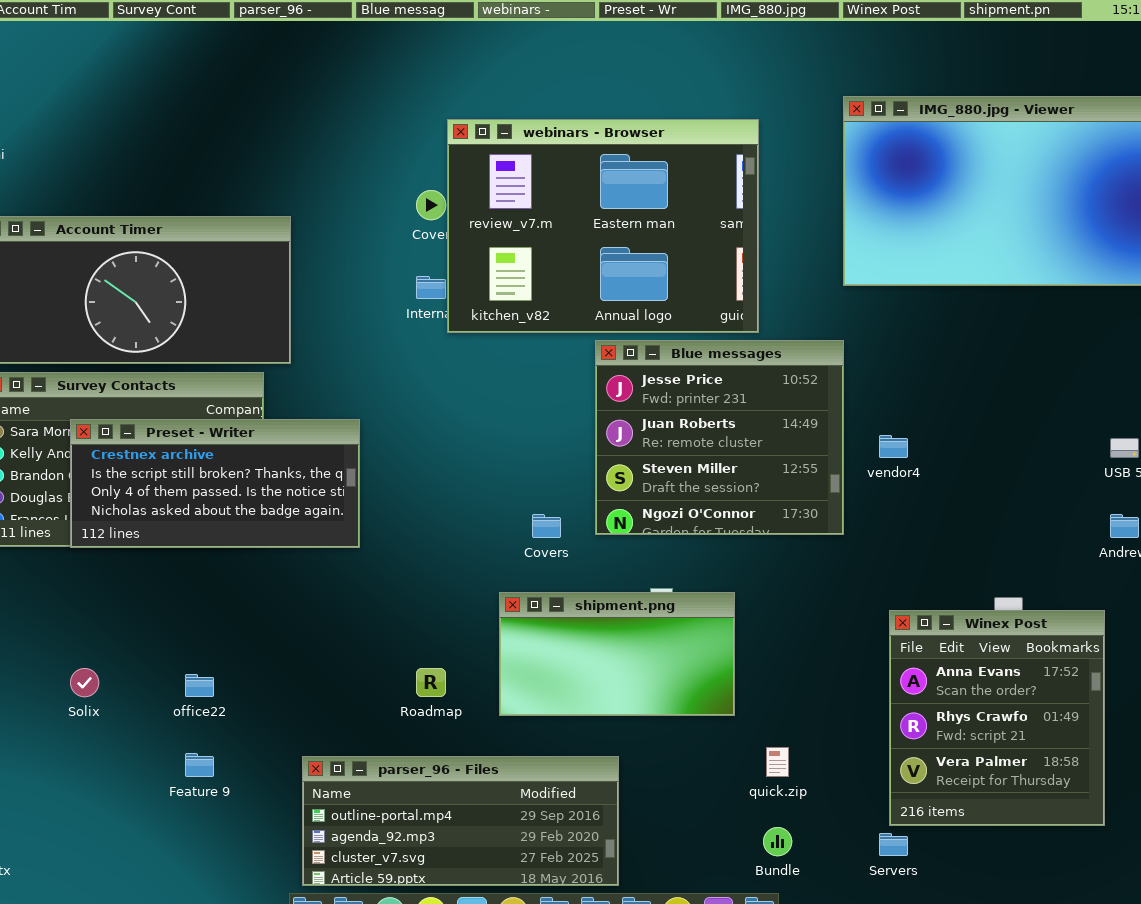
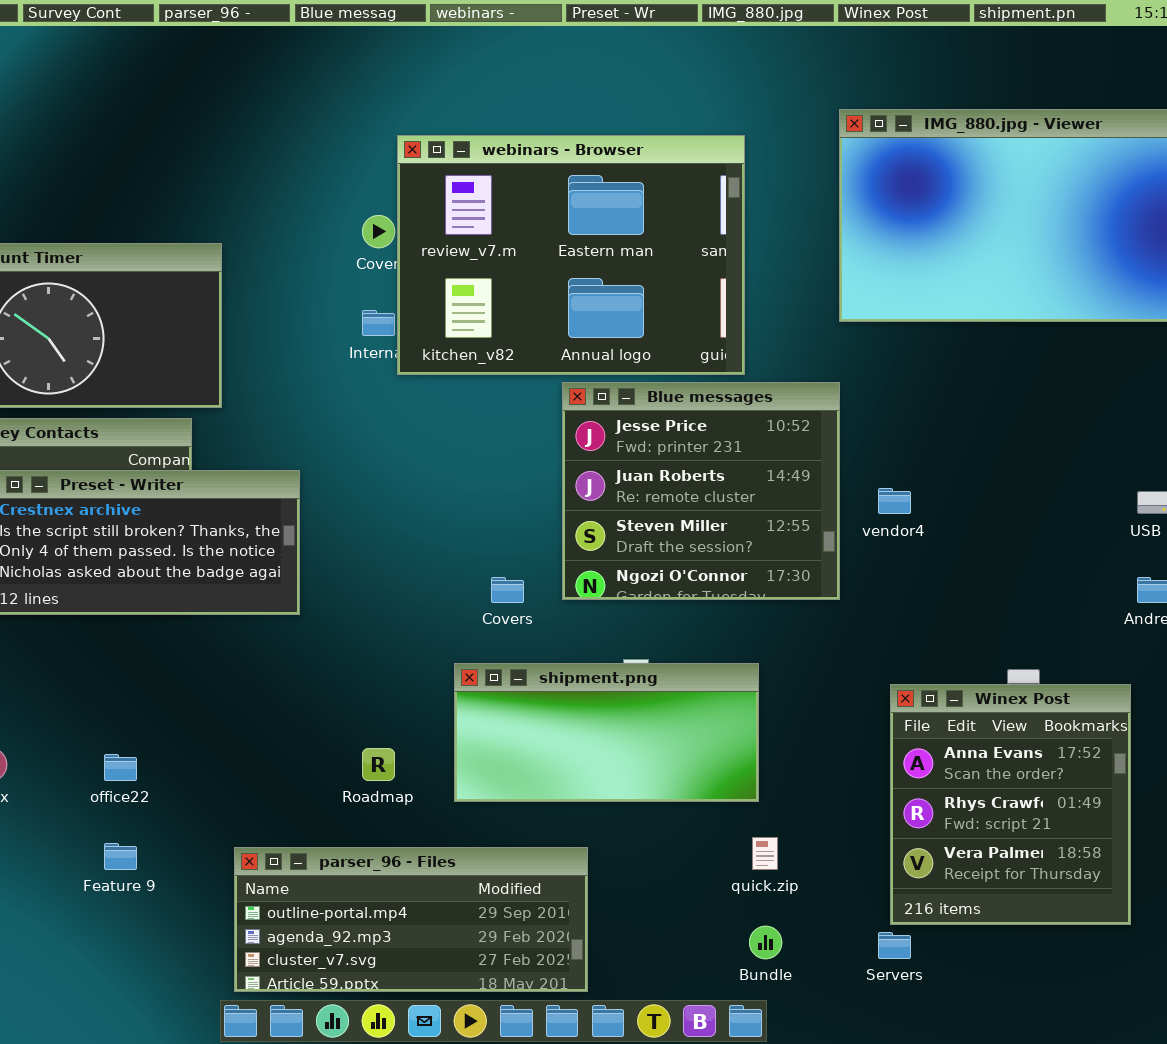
shipment.png: [499,592,735,716] -> [454,663,759,802], resized

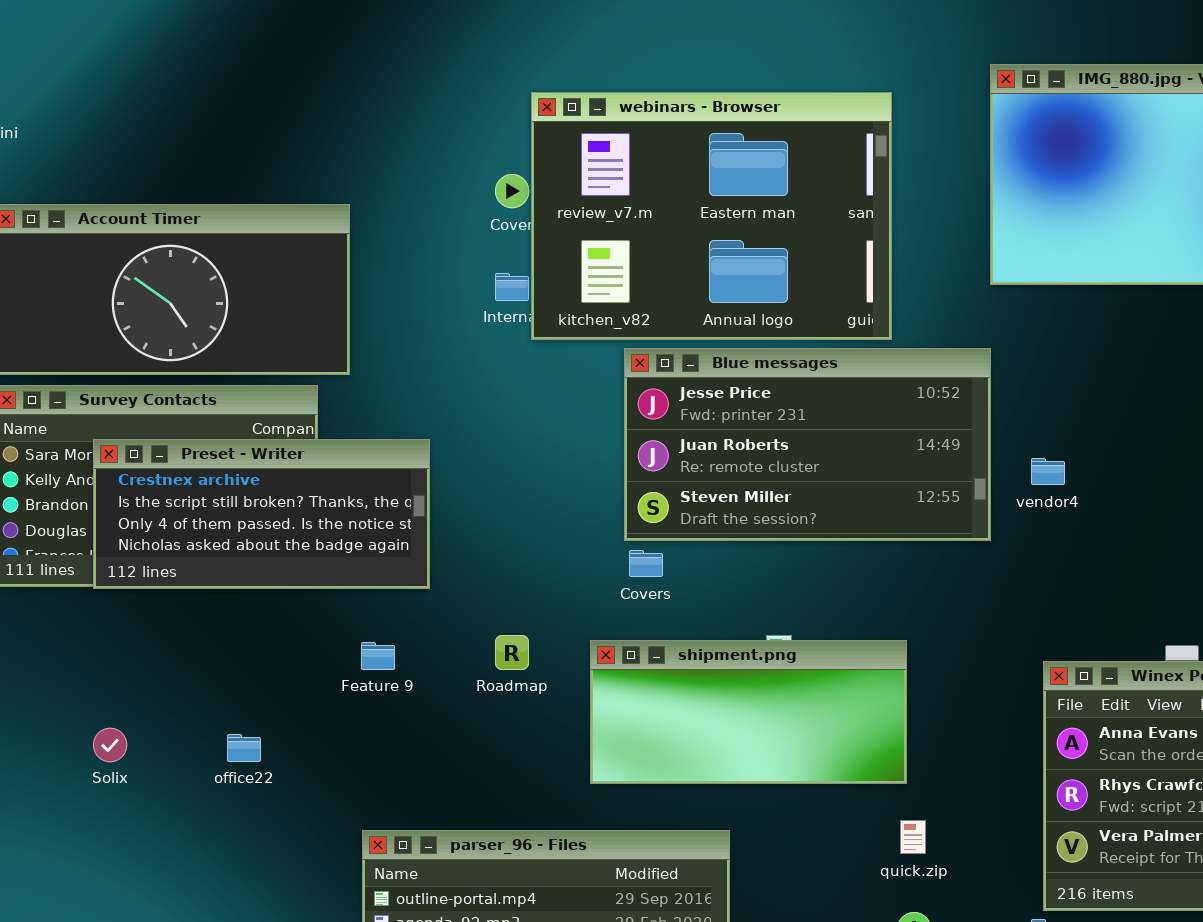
Blue messages: [562,382,840,600] -> [624,348,991,541], resized
Roadmap: [362,748,395,781] -> [495,635,529,670], moved
Feature 9: [104,843,137,870] -> [361,642,395,670], moved

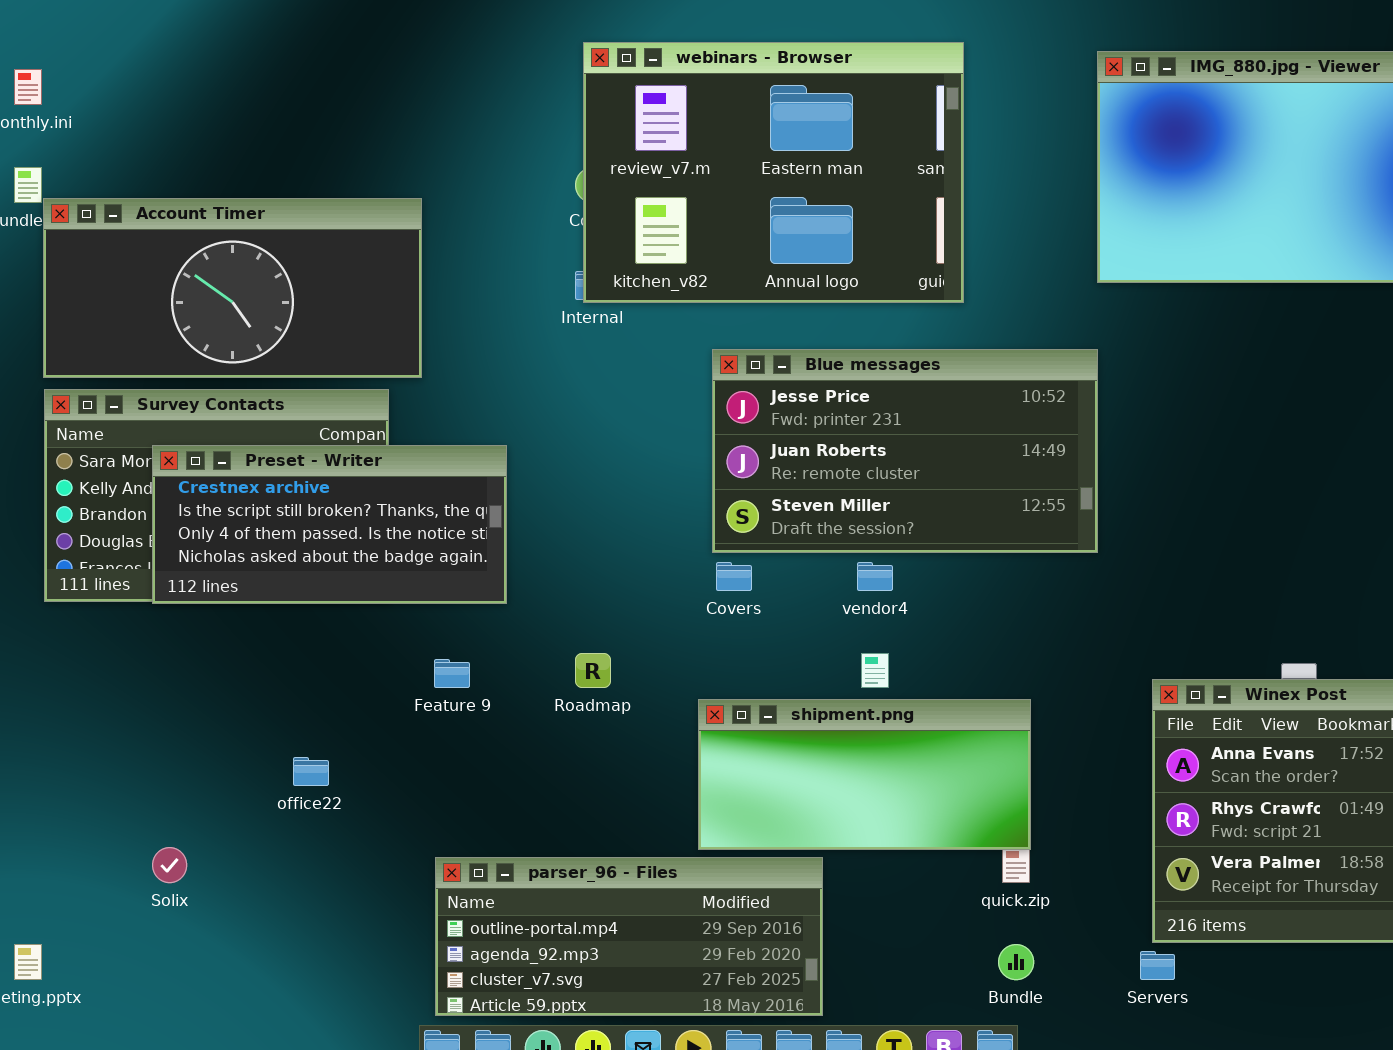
webinars - Browser: [531,92,892,340] -> [583,42,964,303], moved
vendor4: [1031,458,1065,485] -> [857,562,893,591], moved
shipment.png: [590,640,907,784] -> [698,699,1031,850], moved
Solix: [93,728,127,762] -> [152,847,187,883], moved

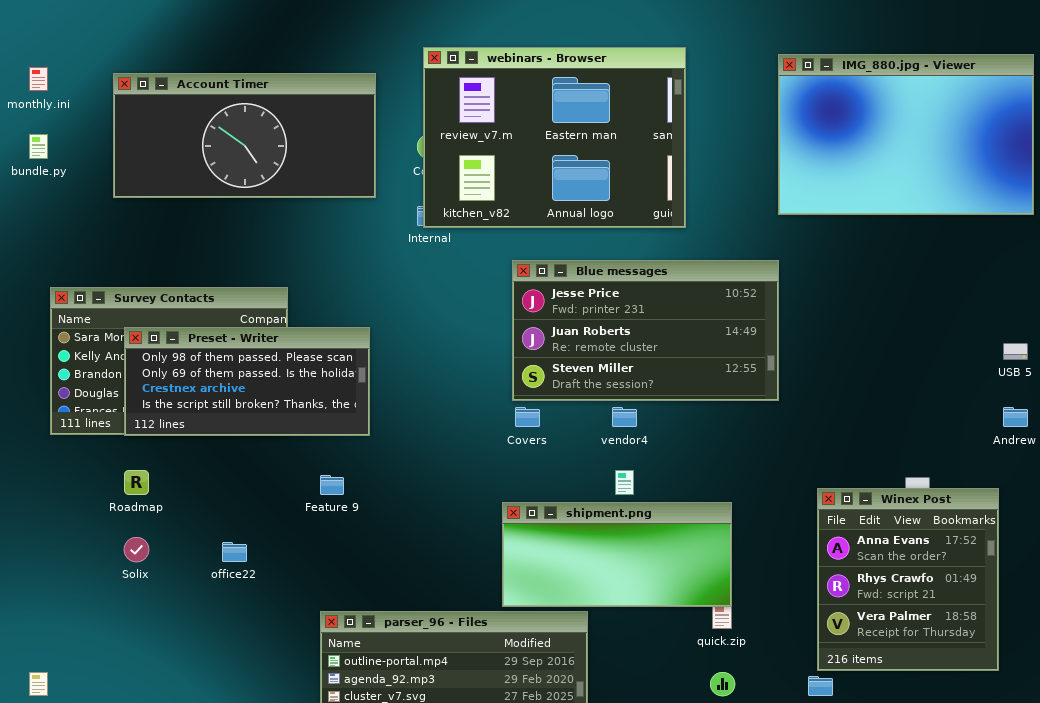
Account Timer: [43,198,422,378] -> [113,73,376,198], moved
Preset - Writer: [152,445,507,604] -> [124,327,370,436], scrolled up 2 rows
Roadmap: [575,653,611,688] -> [124,470,149,495], moved
Solix: [152,847,187,883] -> [124,537,149,562], moved

